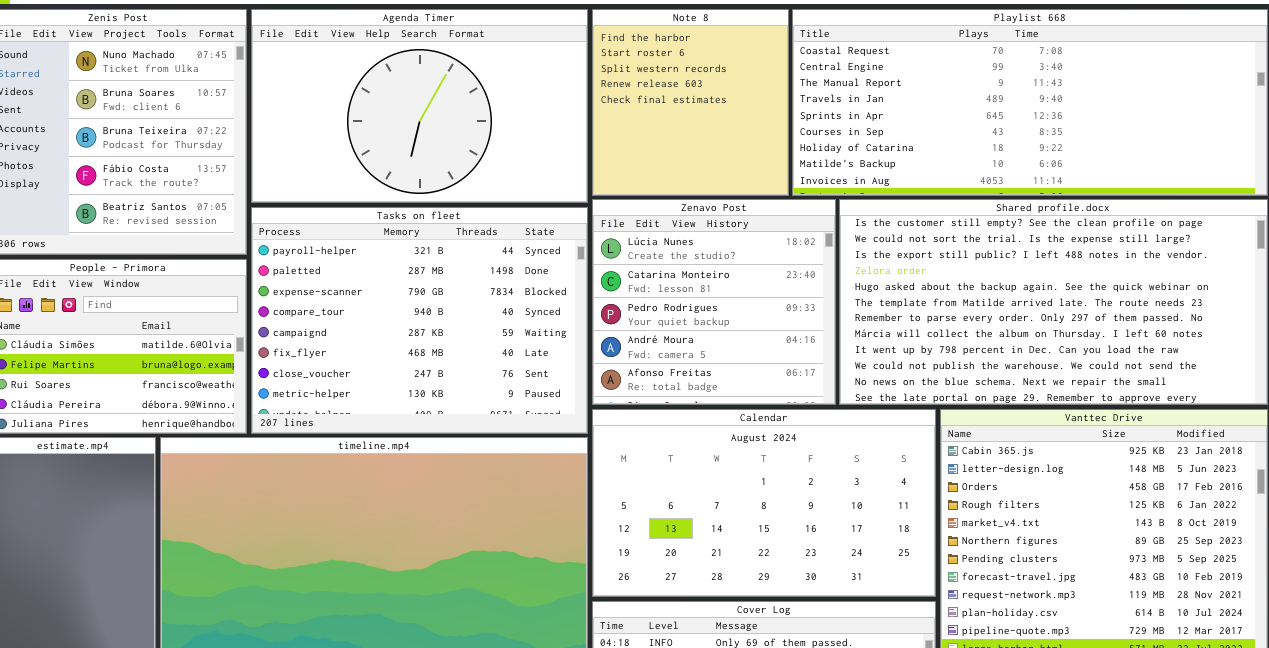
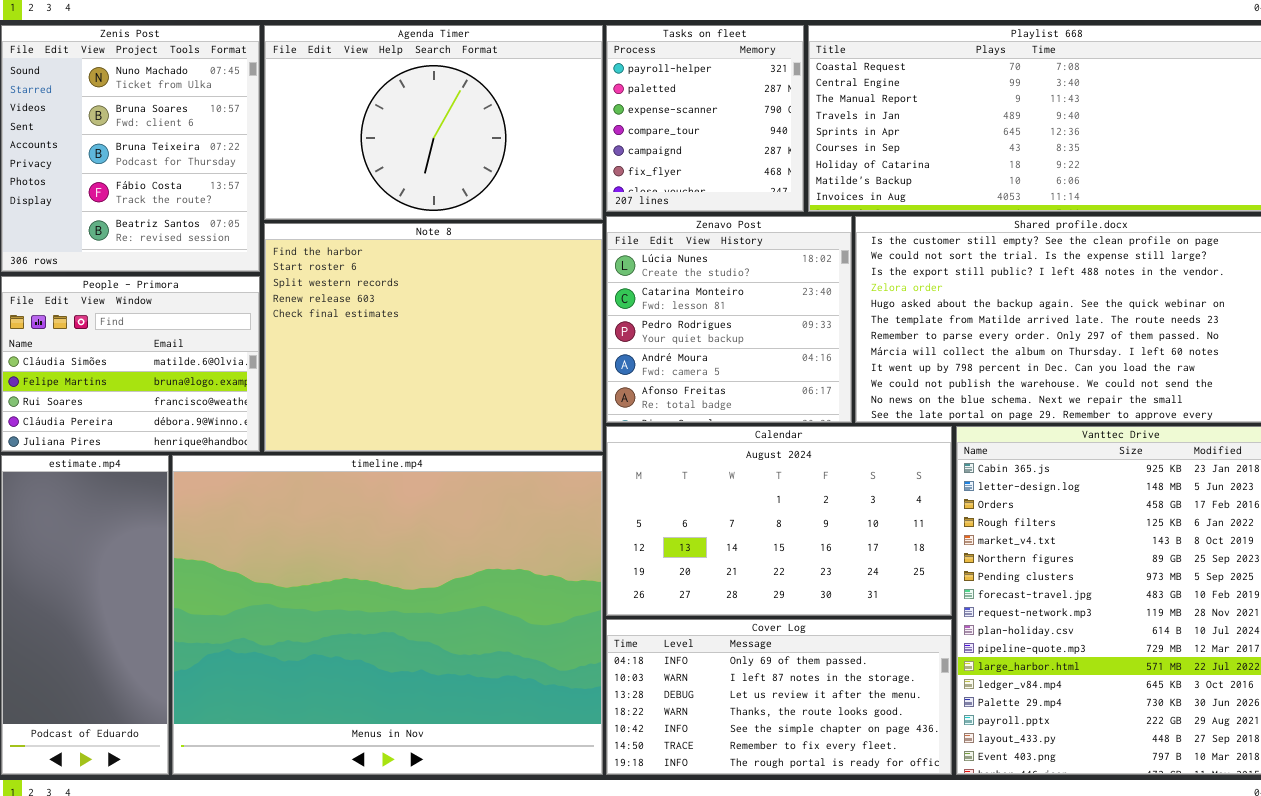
Note 8: [592,9,789,196] -> [264,223,603,452], moved, resized
Tasks on fleet: [251,207,588,434] -> [606,25,804,212], moved, resized

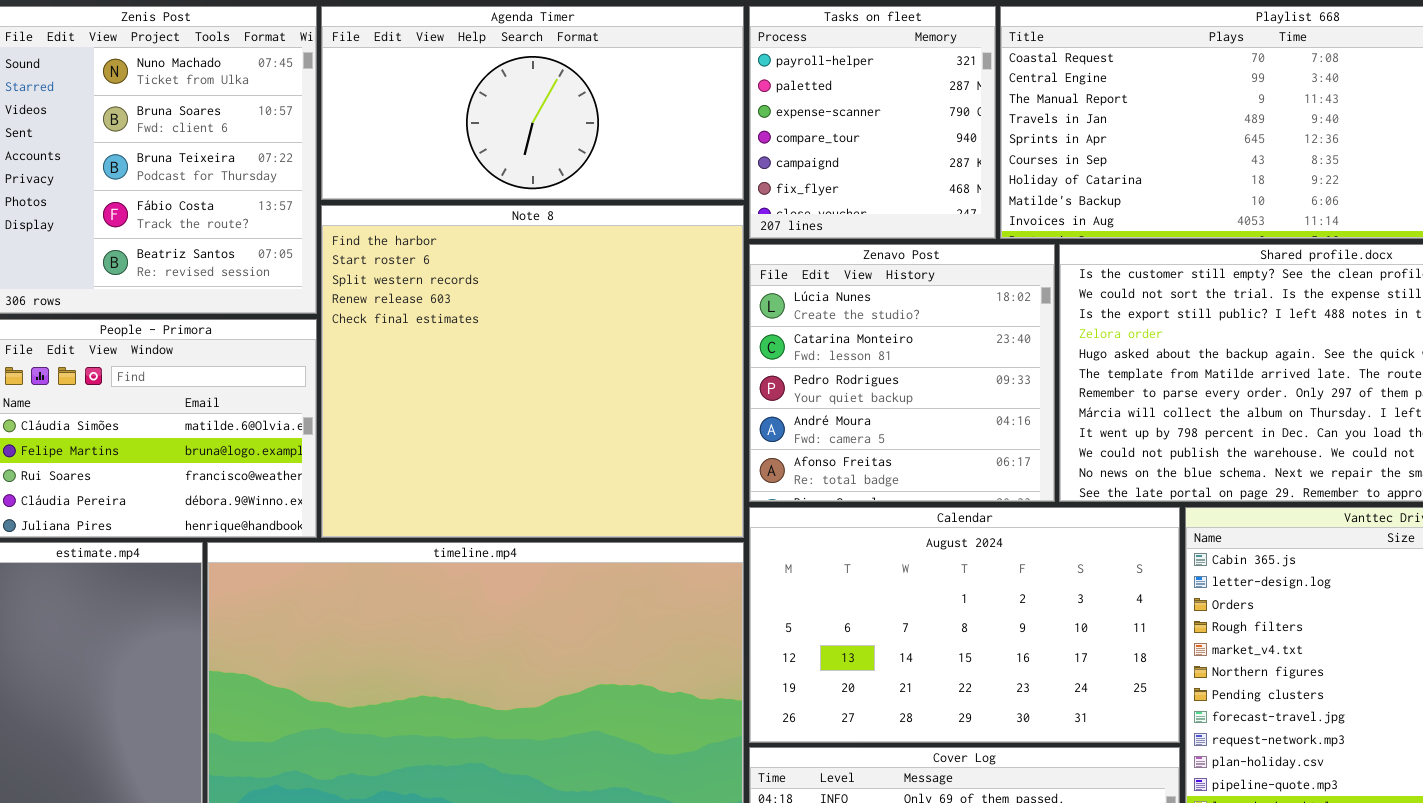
Agenda Timer: [264,25,603,220] -> [321,6,744,200], resized
Note 8: [264,223,603,452] -> [321,205,744,538], resized

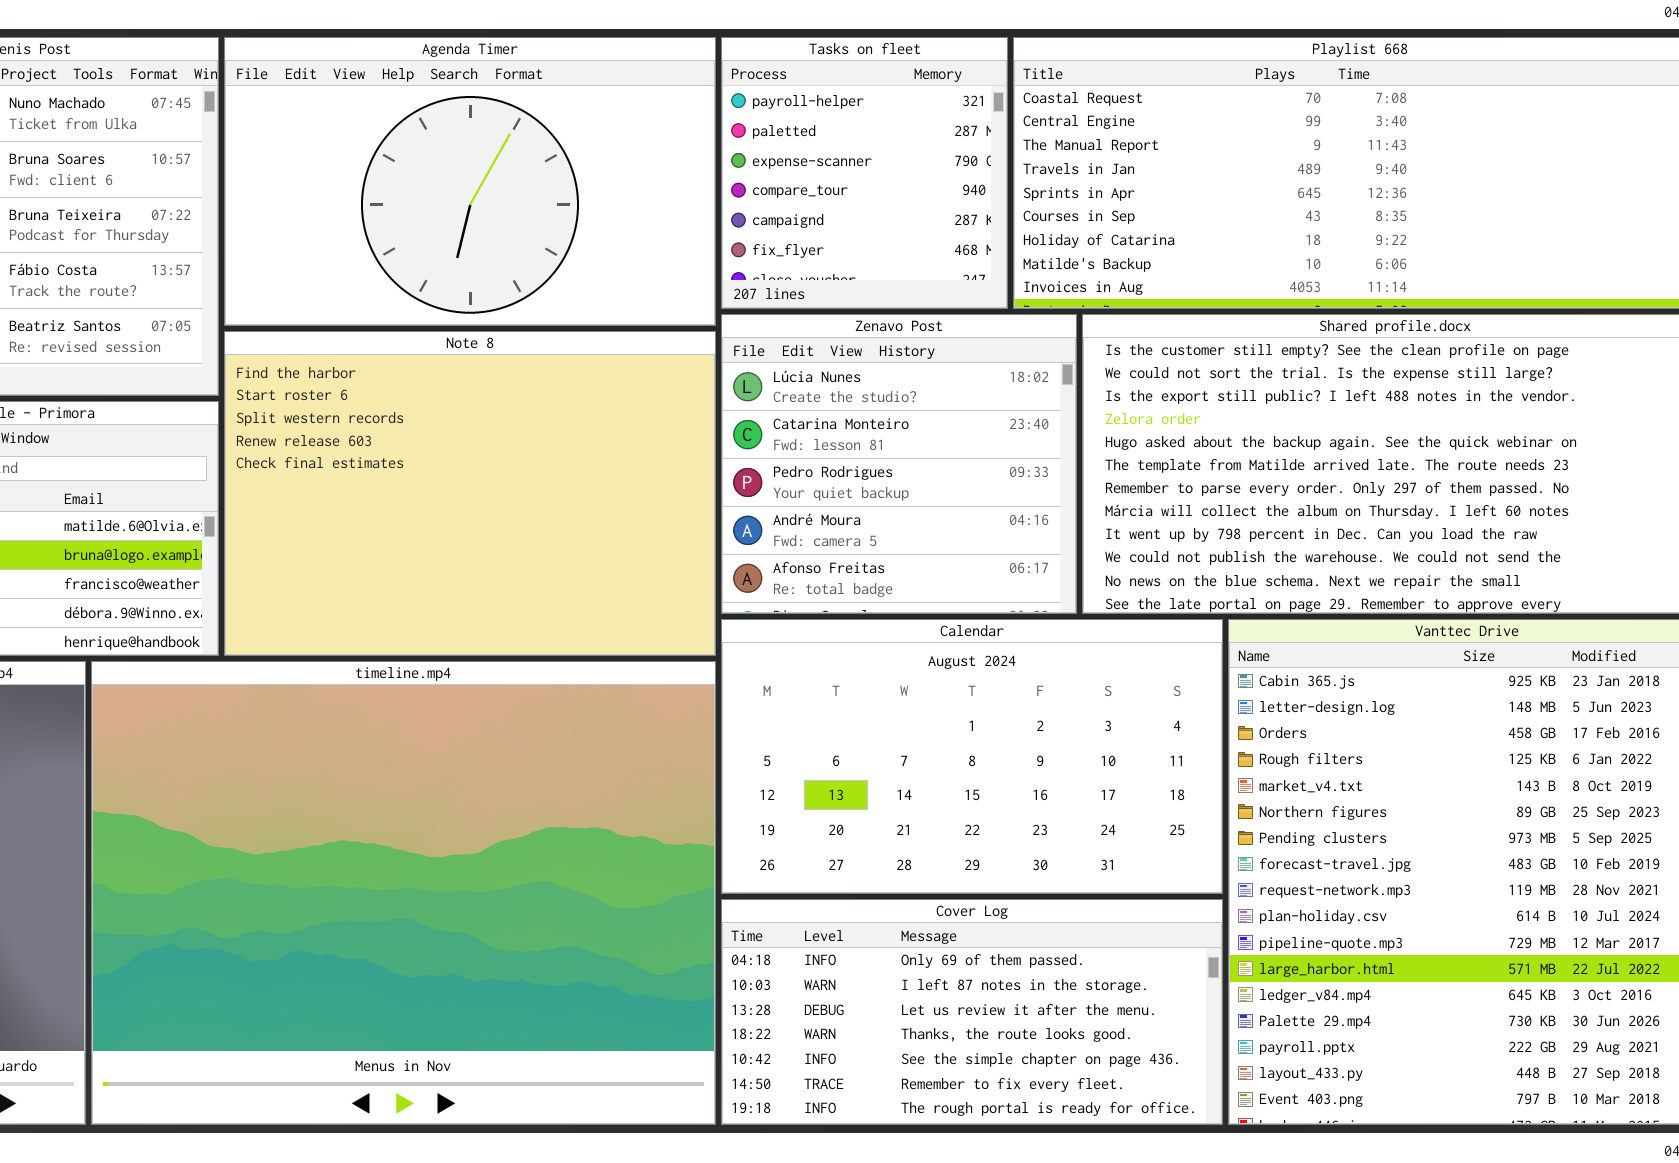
Agenda Timer: [321,6,744,200] -> [224,37,716,326], resized
Note 8: [321,205,744,538] -> [224,331,716,656], resized

